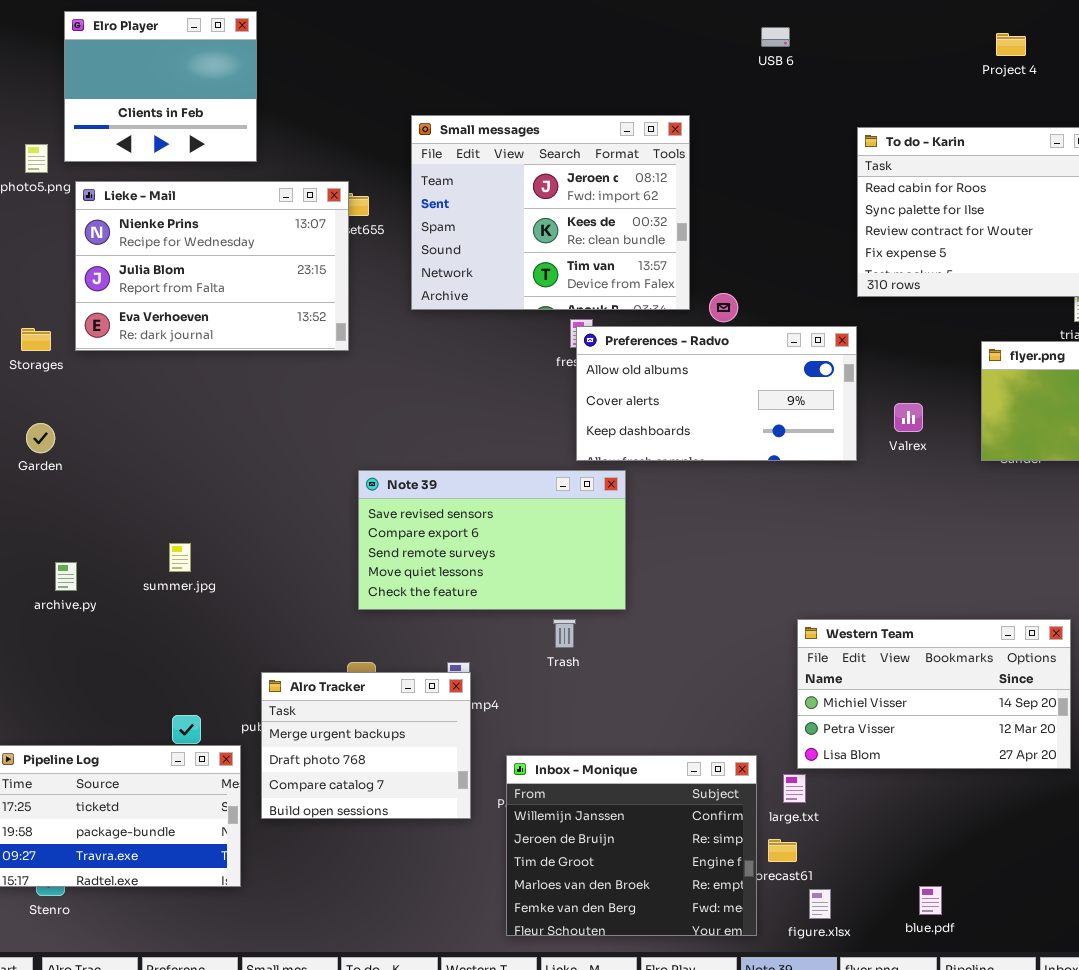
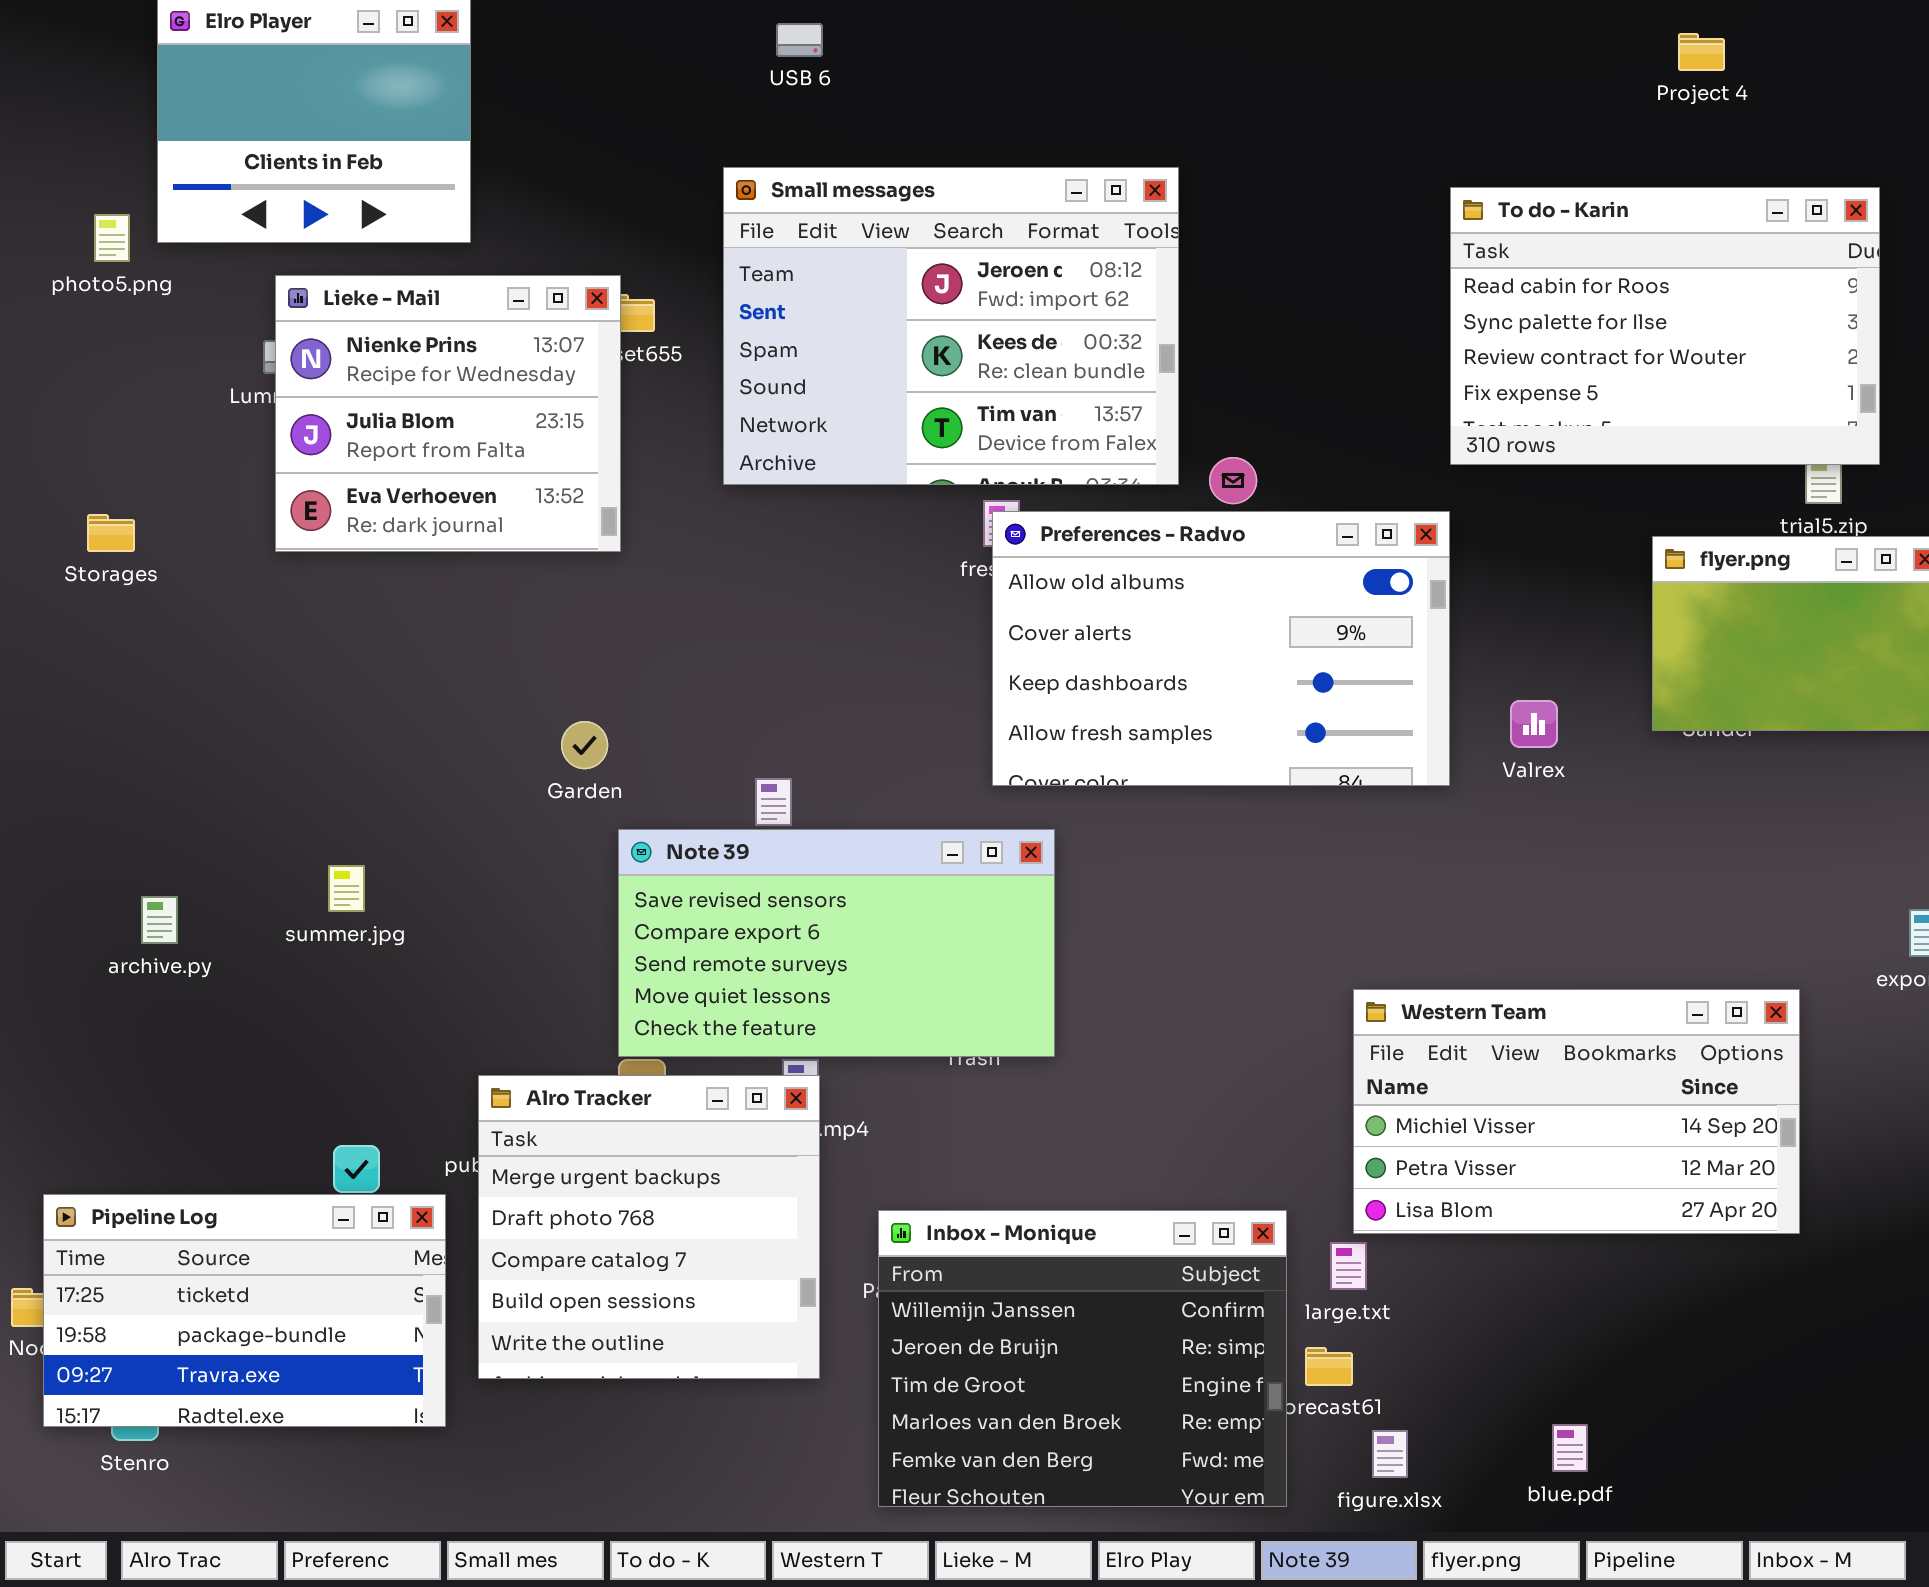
USB 6: [761,27,790,47] -> [776,23,823,57], moved
Lieke - Mail: [75,181,349,351] -> [275,275,621,552], resized
Preferences - Radvo: [576,326,857,461] -> [992,511,1450,786], resized
Valrex: [894,403,923,432] -> [1510,700,1558,748], moved
Garden: [26,423,55,453] -> [561,721,608,769], moved
Note 39: [358,470,626,610] -> [618,829,1055,1057], moved
Alro Tracker: [261,672,471,819] -> [478,1075,820,1379], resized

